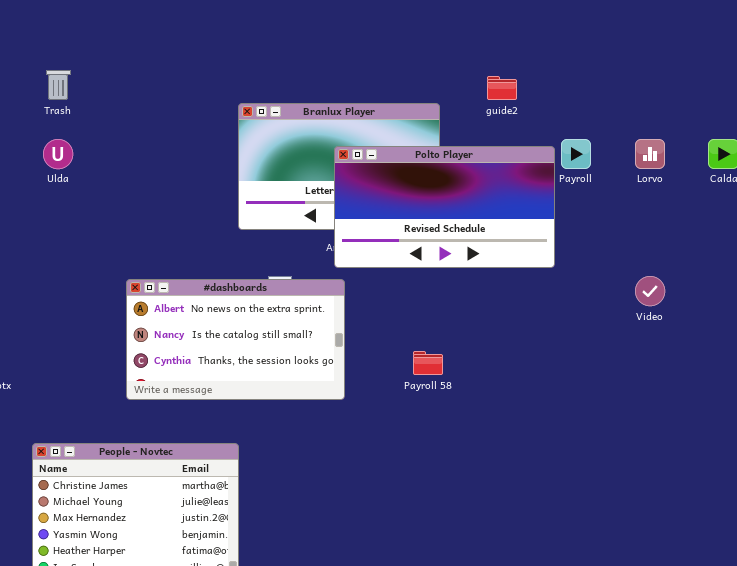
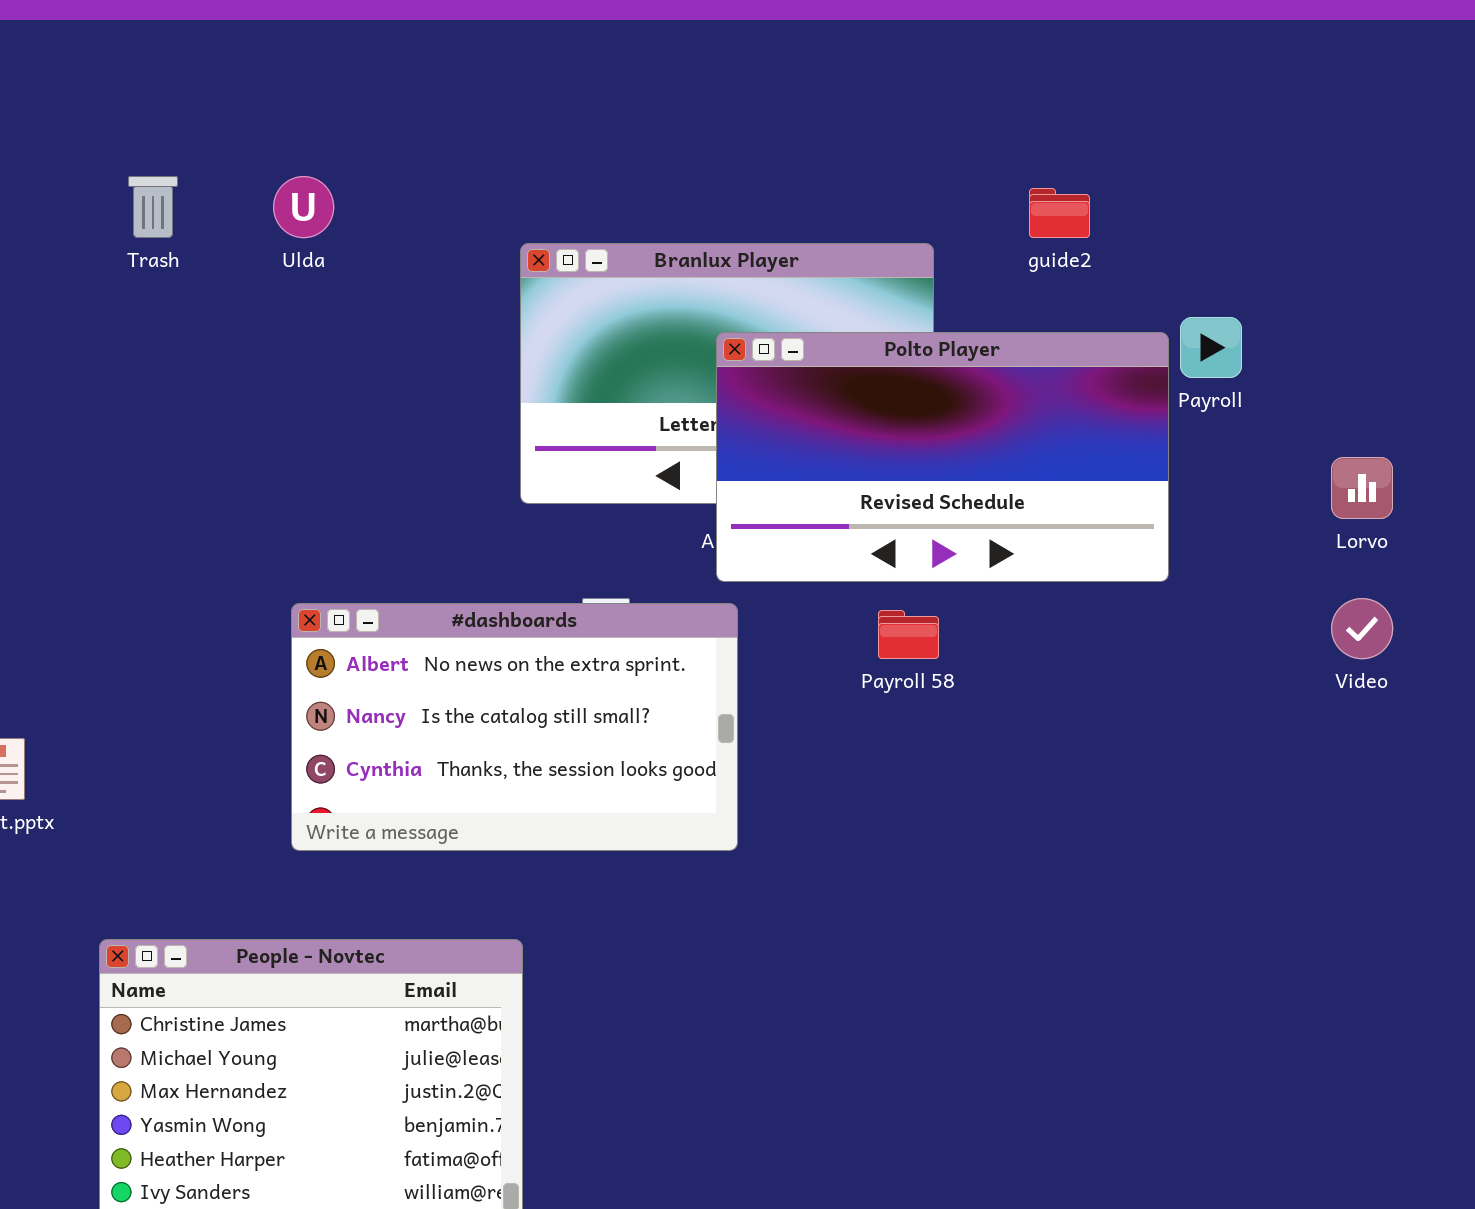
Ulda: [43,139,73,169] -> [273,176,334,238], moved
Lorvo: [635,139,665,169] -> [1331,457,1393,519], moved
Payroll 58: [413,351,443,375] -> [878,610,939,659], moved

